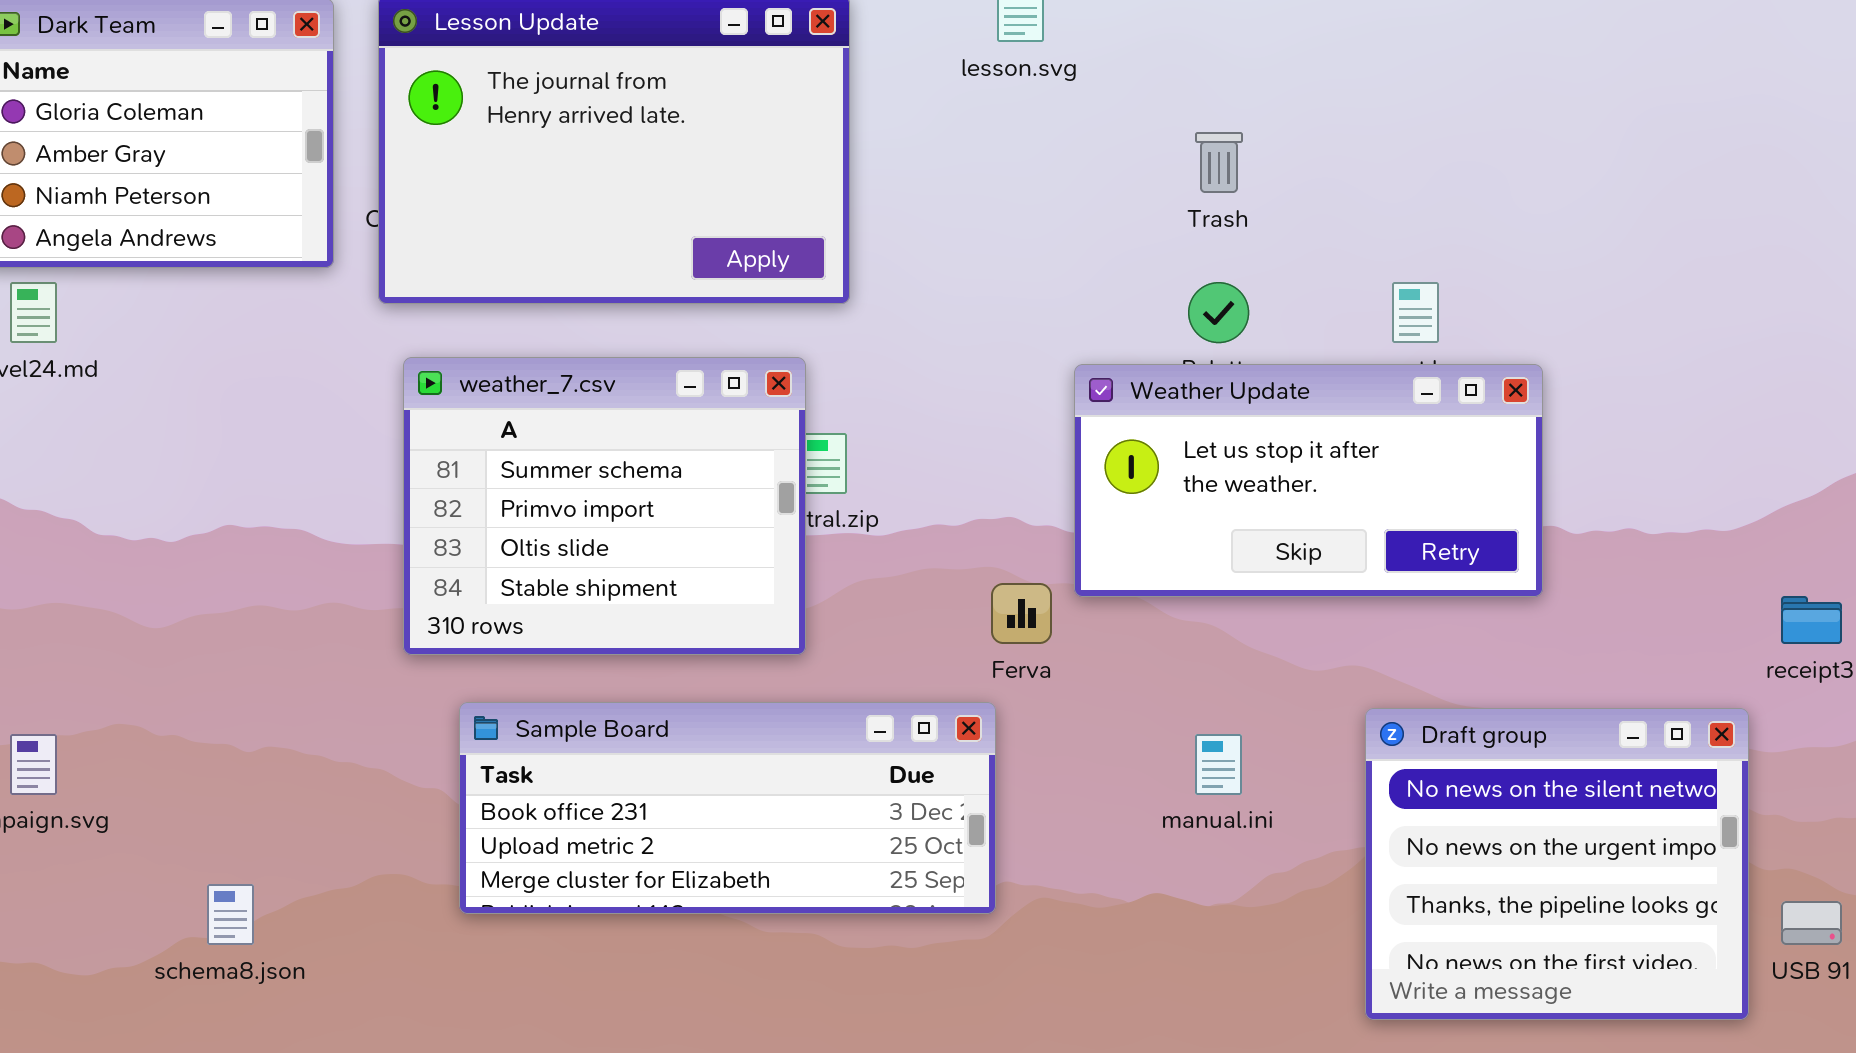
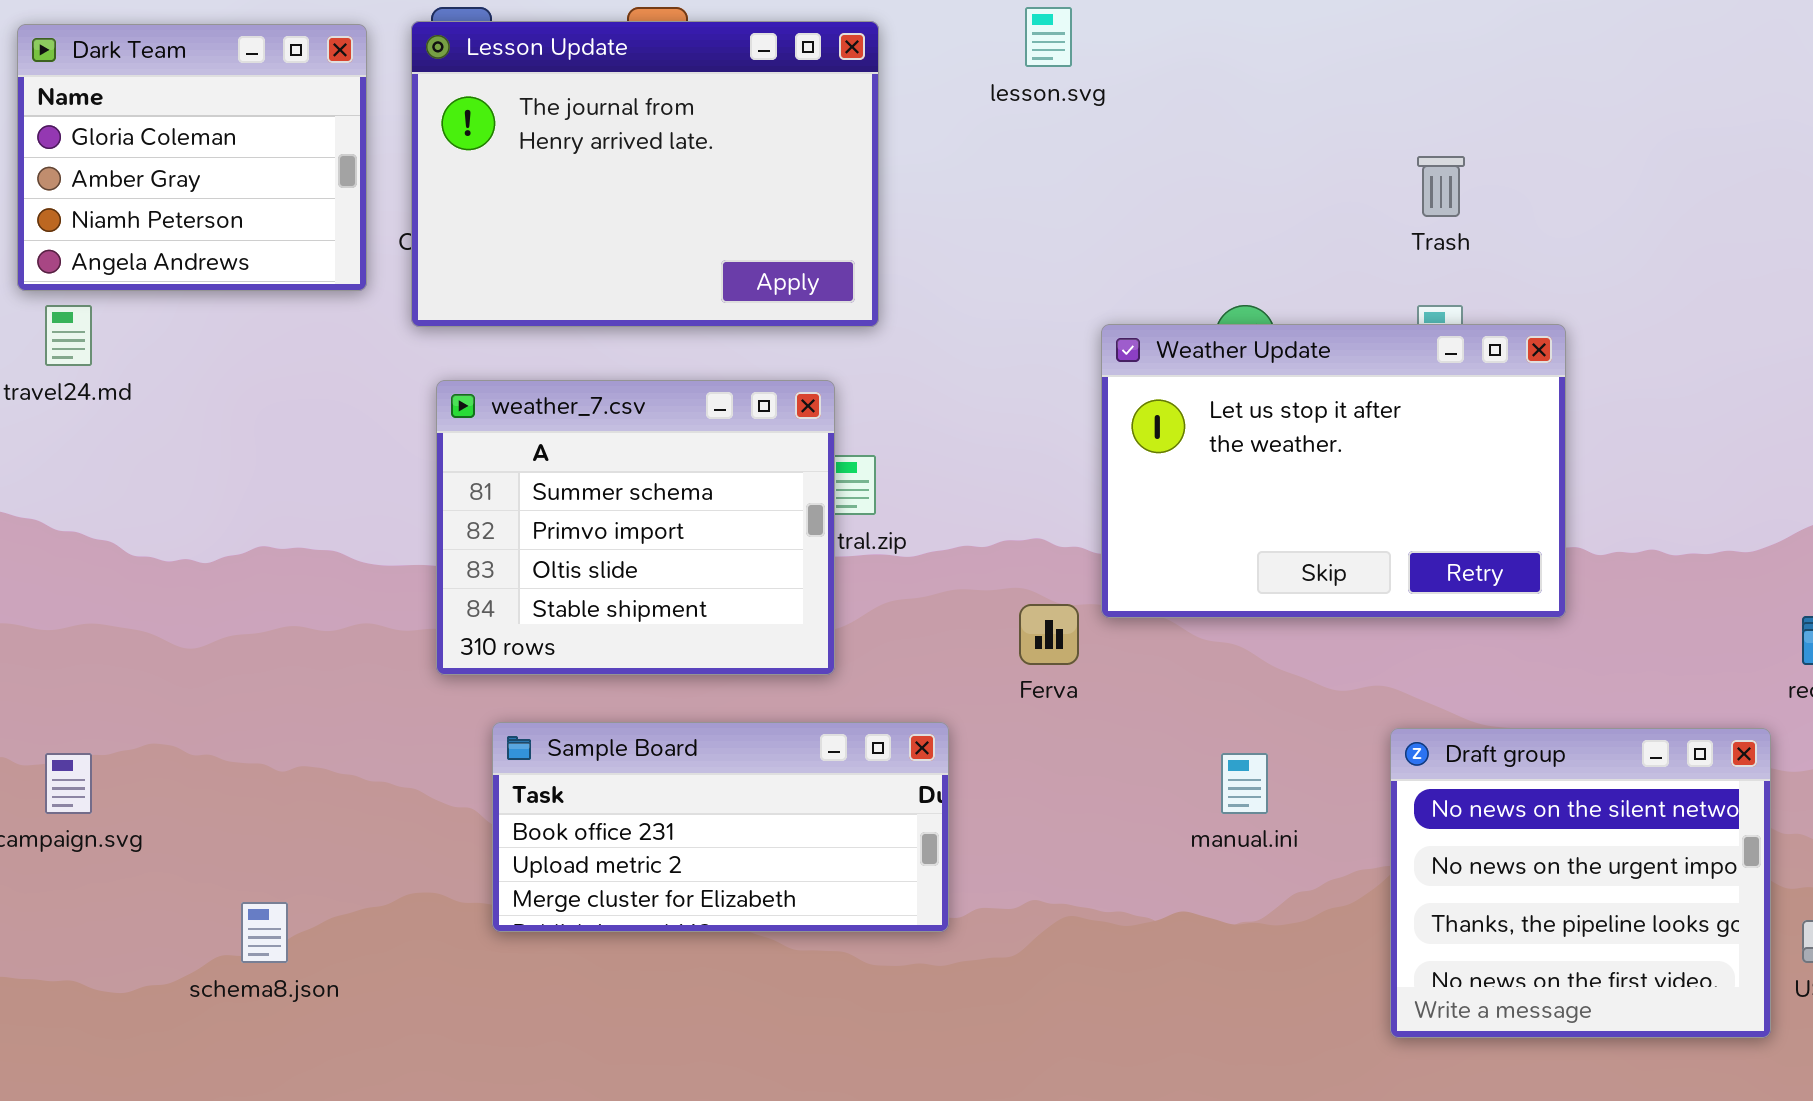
Trash: [1195,132,1243,193] -> [1417,156,1465,217], moved
Weather Update: [1074,364,1543,597] -> [1101,324,1566,618], resized
Sample Board: [459,702,996,914] -> [492,722,949,932], resized

